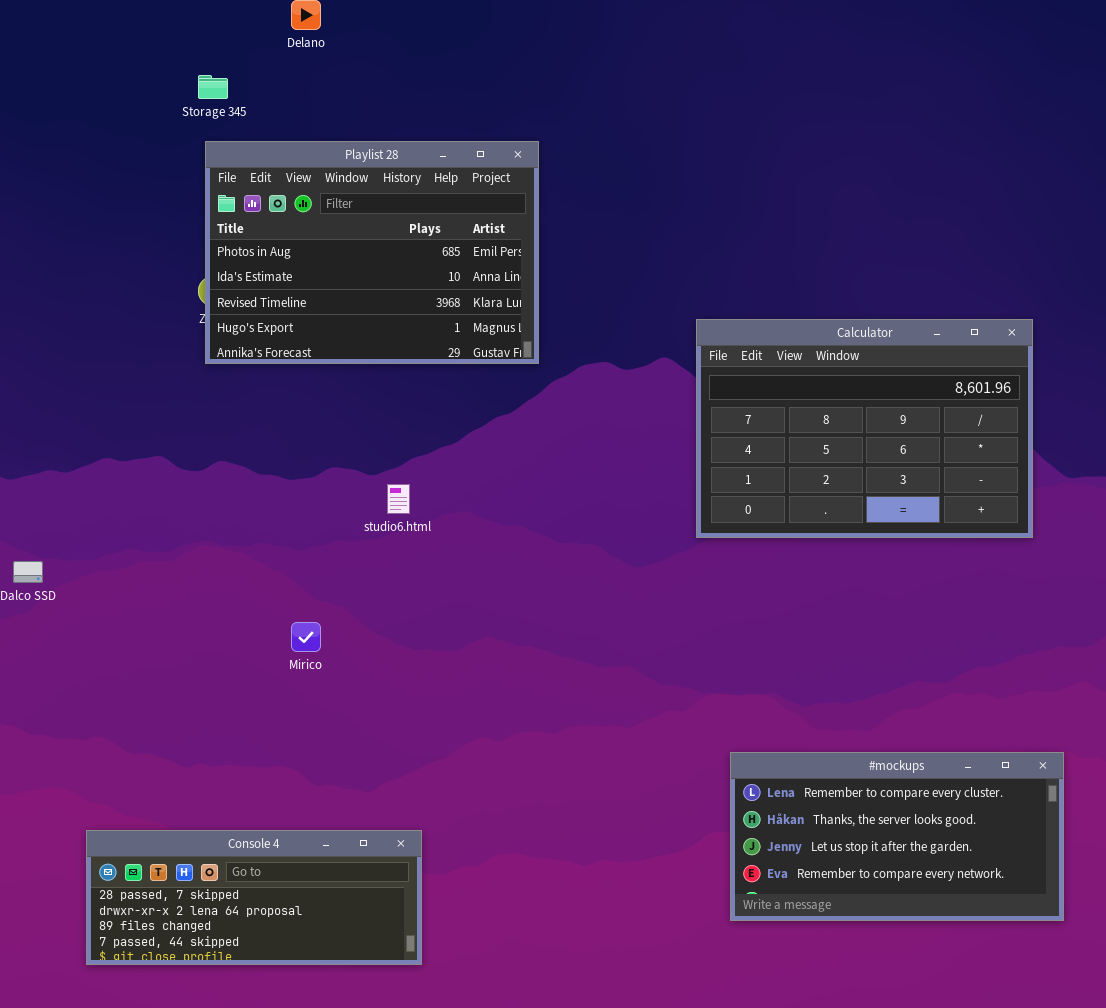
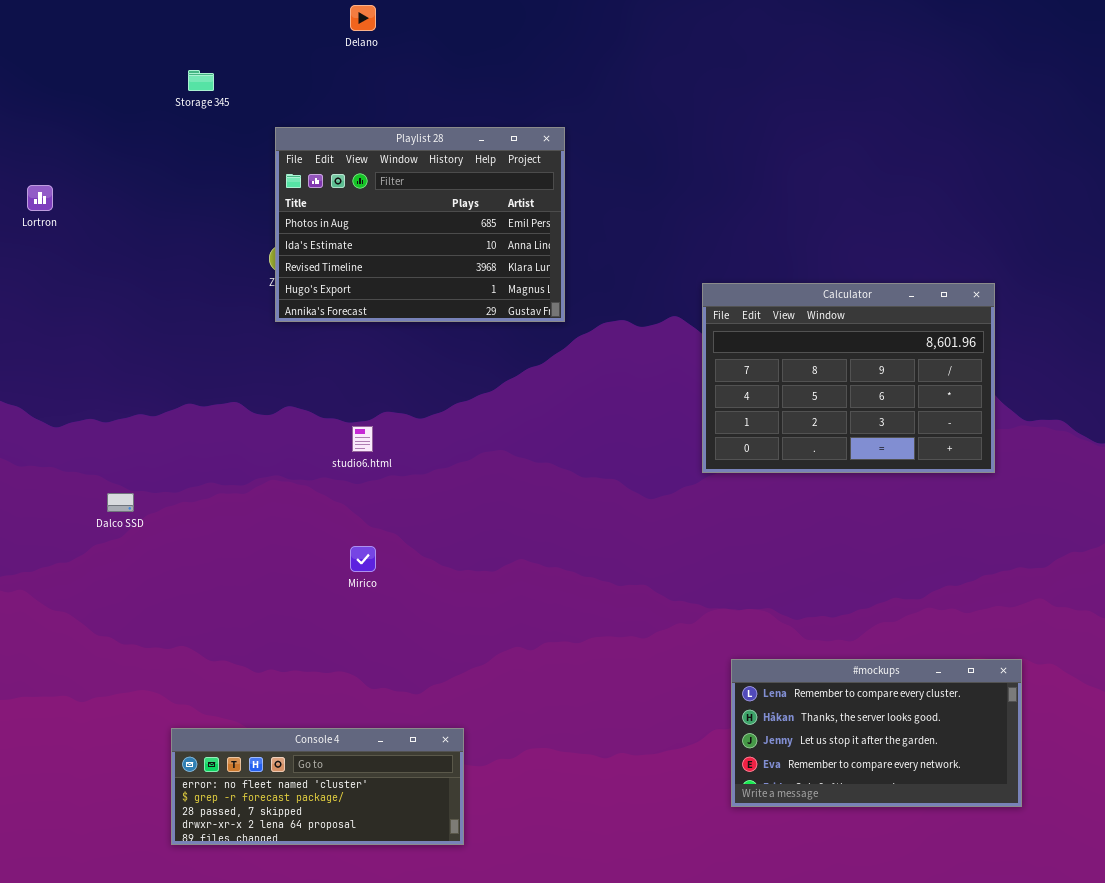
Storage 345: [198,75,228,99] -> [188,70,214,91], moved
studio6.html: [387,484,410,514] -> [352,426,373,452], moved
Console 4: [86,830,422,965] -> [171,728,464,845], scrolled up 2 rows

